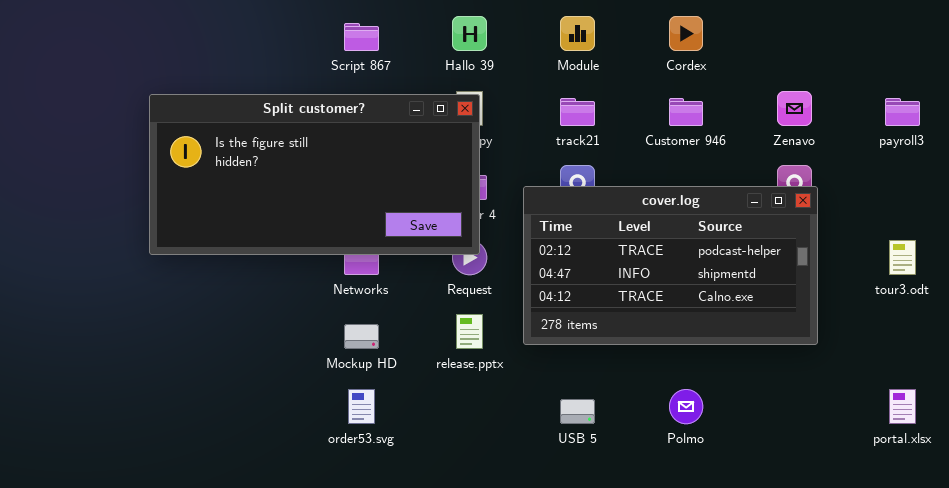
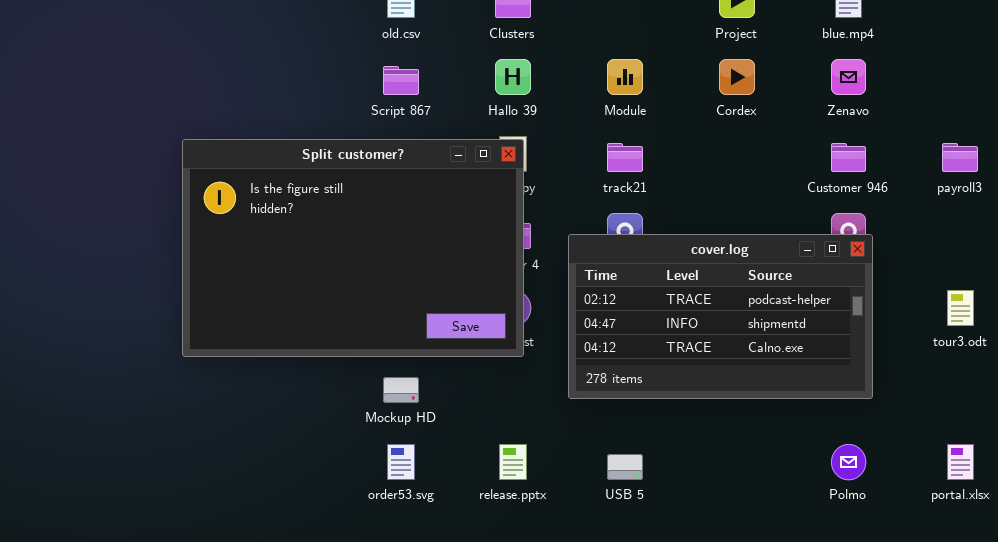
Zenavo: [777,91,812,126] -> [831,59,866,95], moved
Split customer?: [149,94,480,255] -> [182,139,524,357], resized
Customer 946: [669,98,703,126] -> [831,143,866,172], moved
release.pptx: [456,314,483,349] -> [499,444,527,480], moved
Polmo: [669,389,703,424] -> [831,444,866,480], moved

